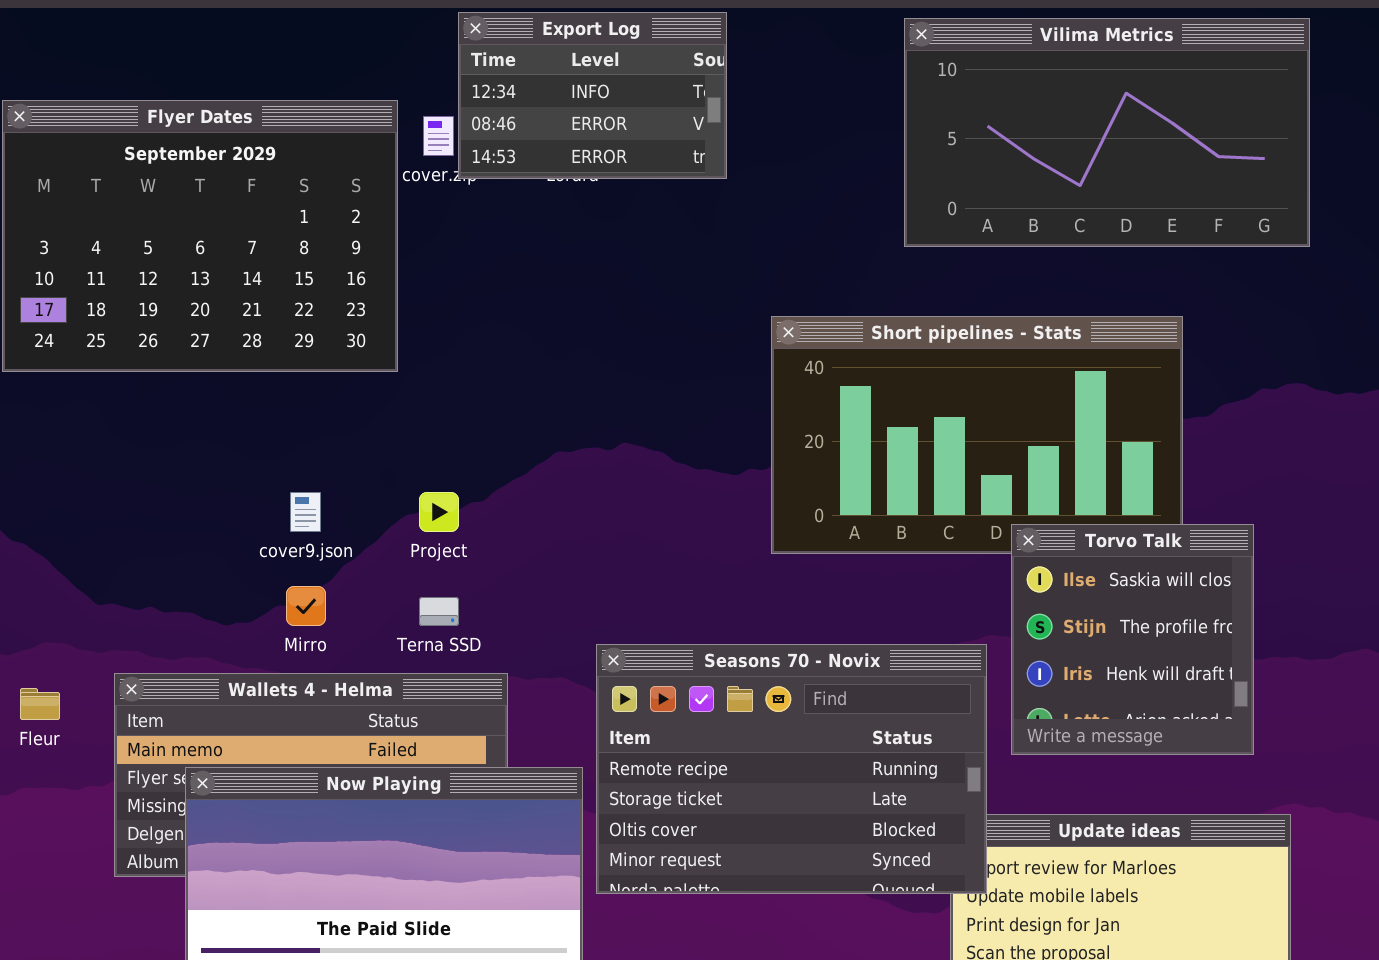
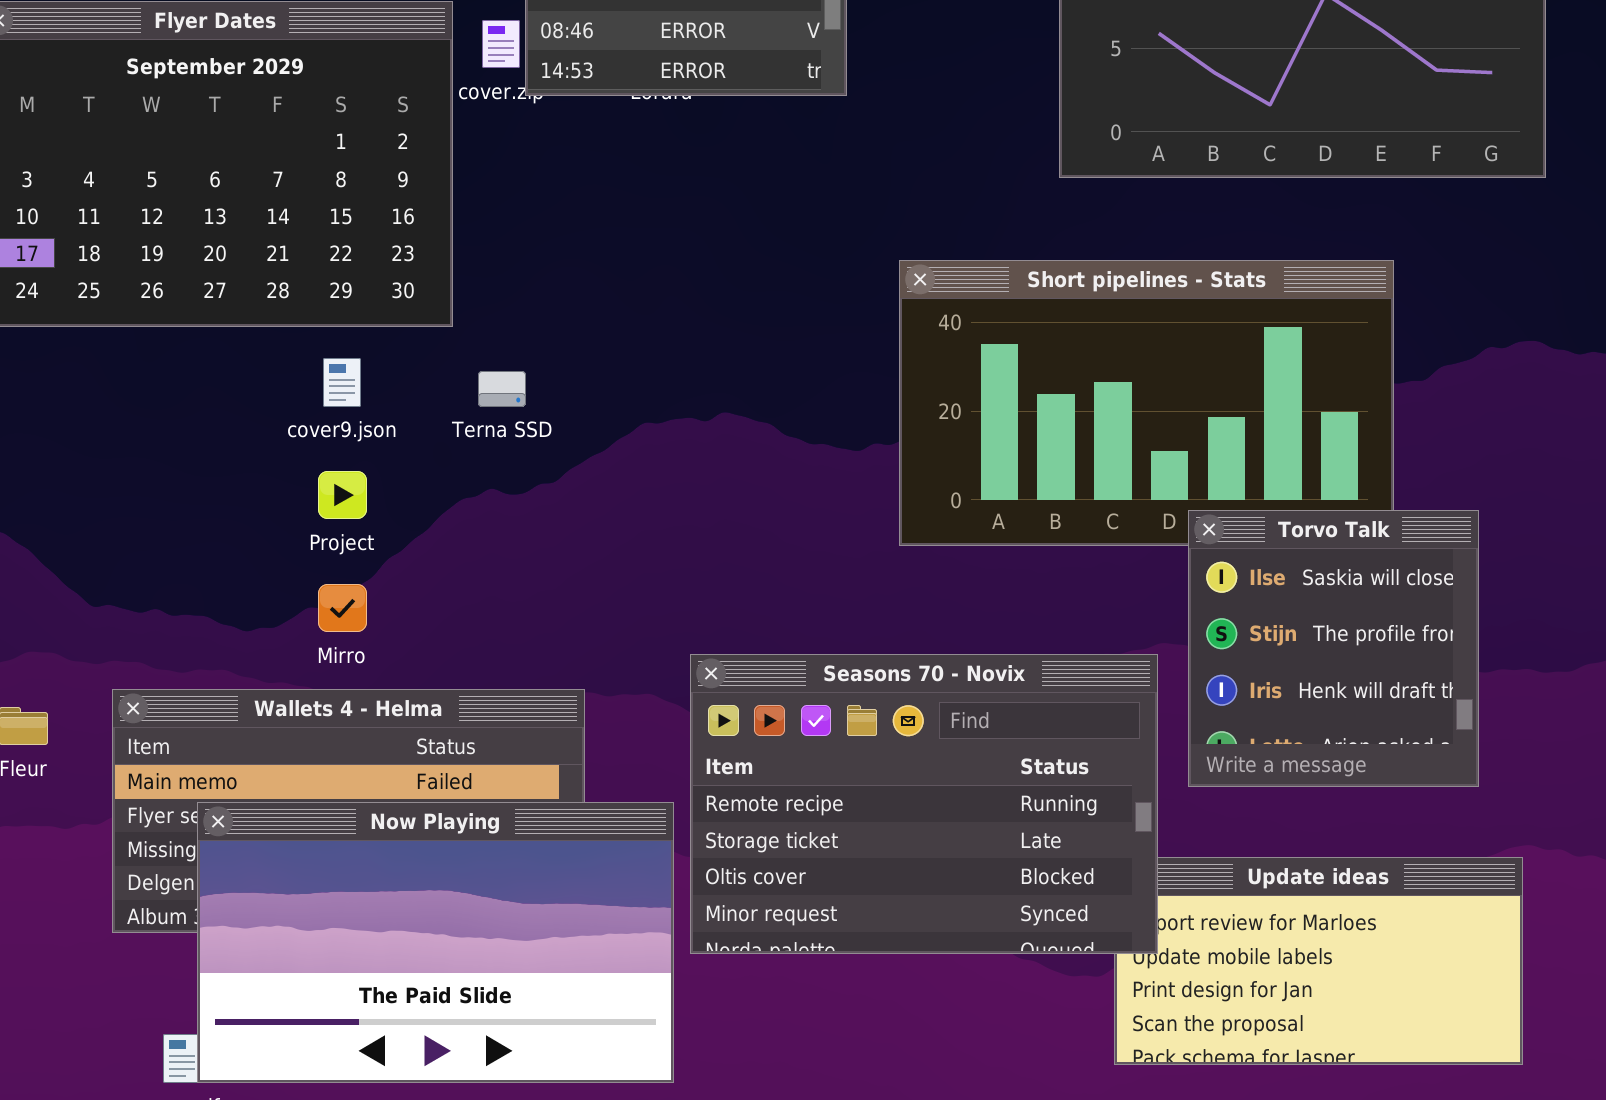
cover9.json: [290,492,321,532] -> [323,358,361,407], moved
Project: [419,492,459,532] -> [318,471,367,519], moved
Terna SSD: [419,597,459,626] -> [478,371,526,407], moved

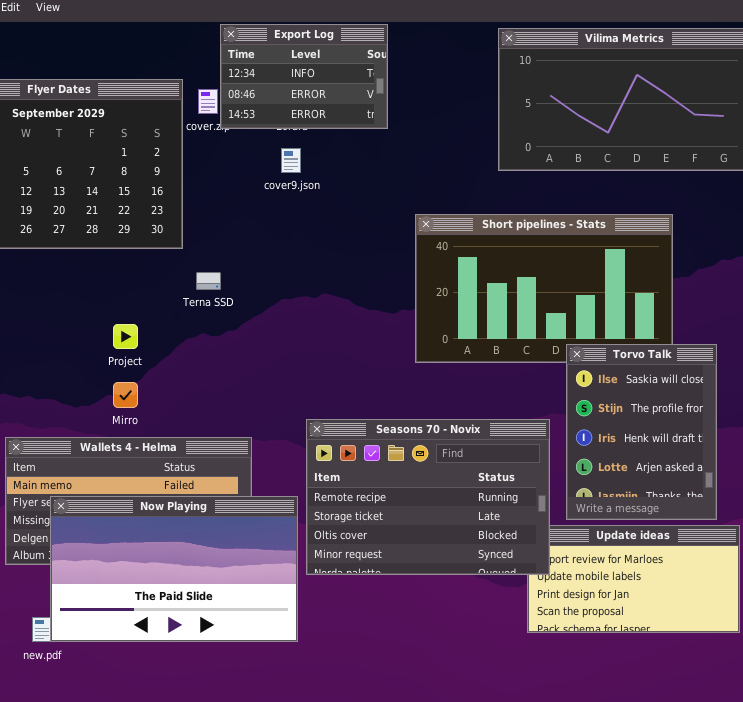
cover9.json: [323,358,361,407] -> [281,148,301,173], moved
Torvo Talk: [1188,510,1479,787] -> [566,344,717,520], resized

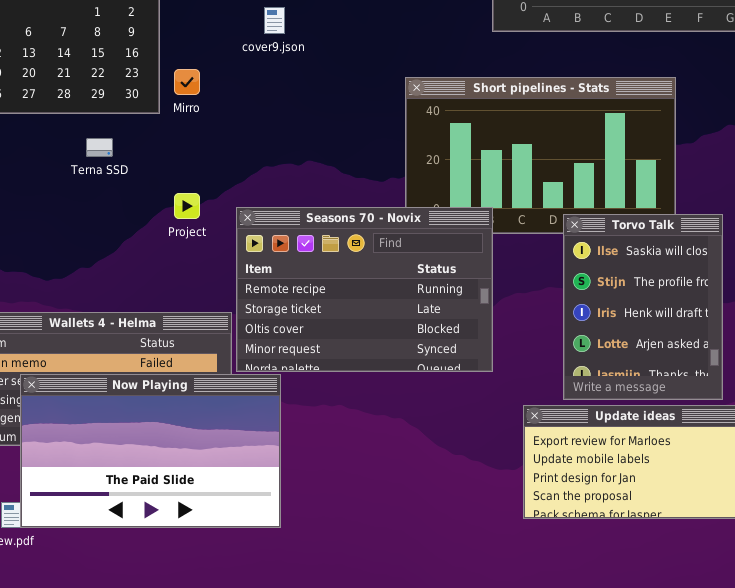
Terna SSD: [196,272,221,290] -> [86,138,113,157], moved
Project: [113,324,138,349] -> [174,193,200,219], moved
Mirro: [113,382,138,408] -> [174,69,200,95], moved
Seasons 70 - Novix: [306,419,550,575] -> [236,207,493,372], moved

